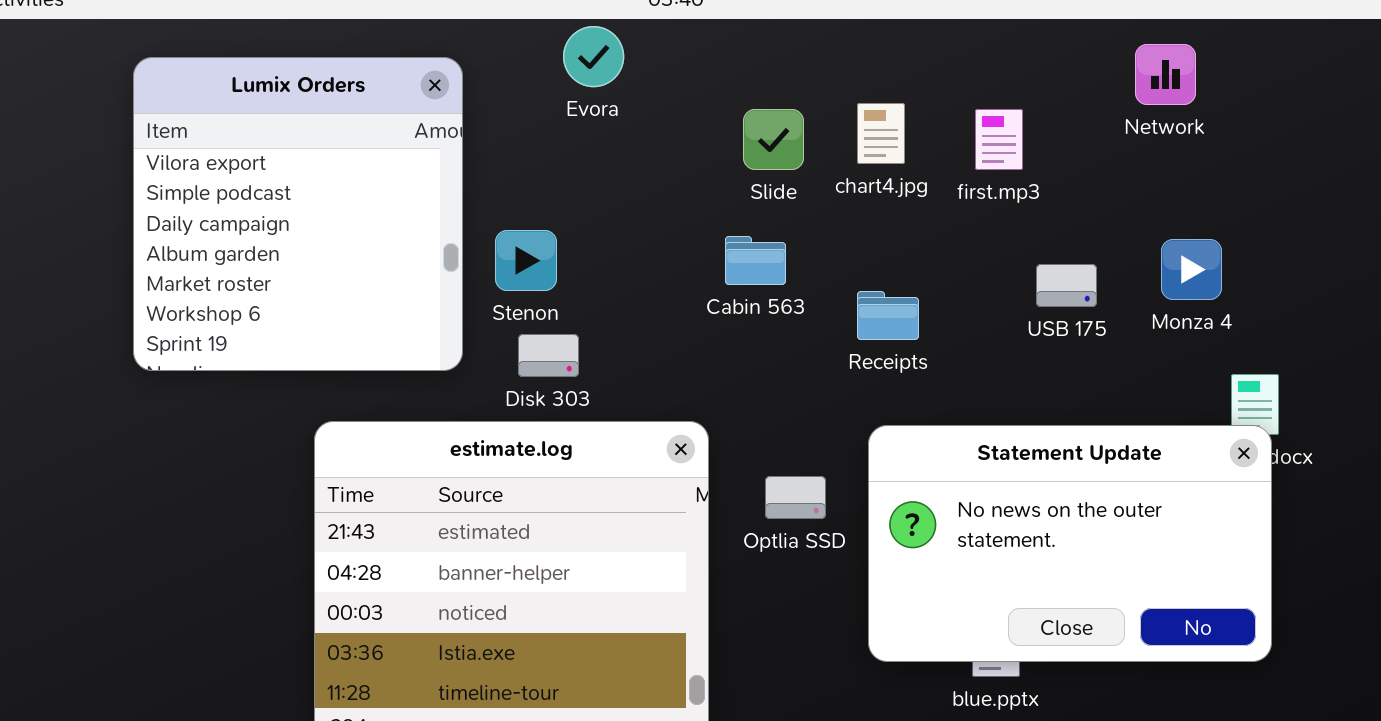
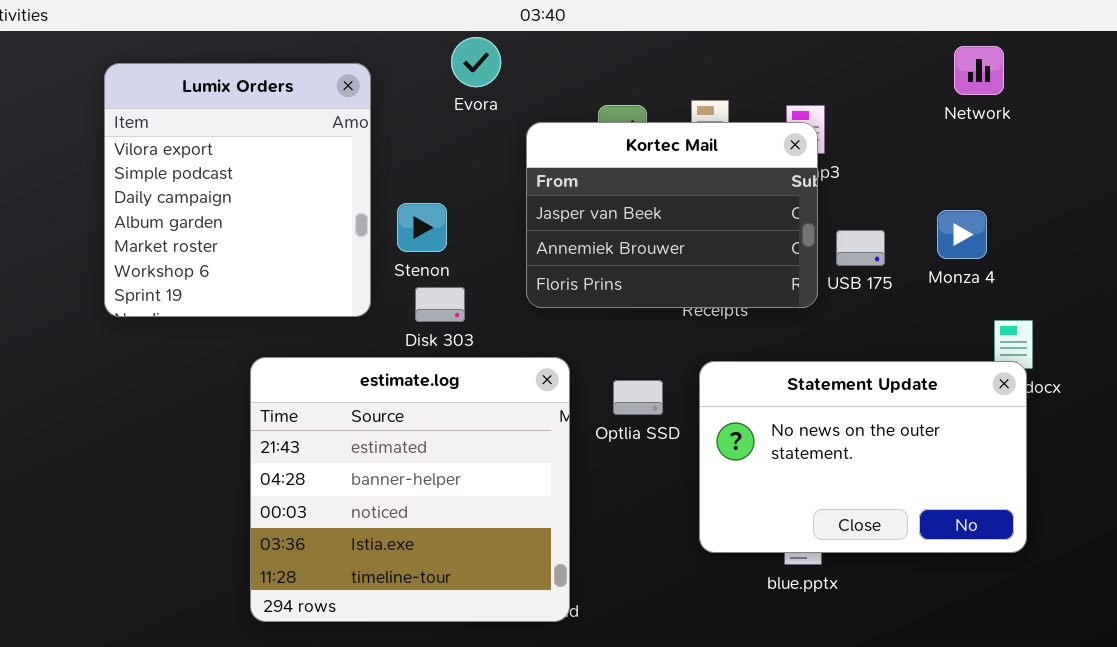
Network: [1135,44,1196,105] -> [954,46,1004,95], moved
Kortec Mail: none -> [526,122,818,308], opened
Optlia SSD: [765,476,826,519] -> [613,380,663,415], moved

